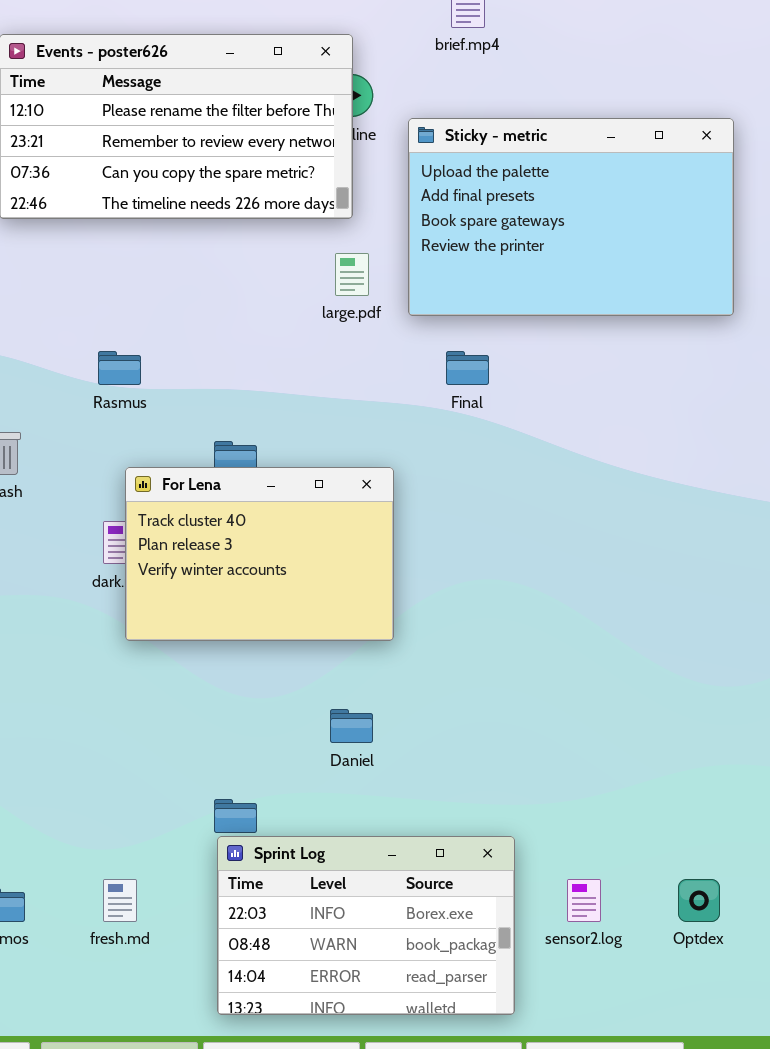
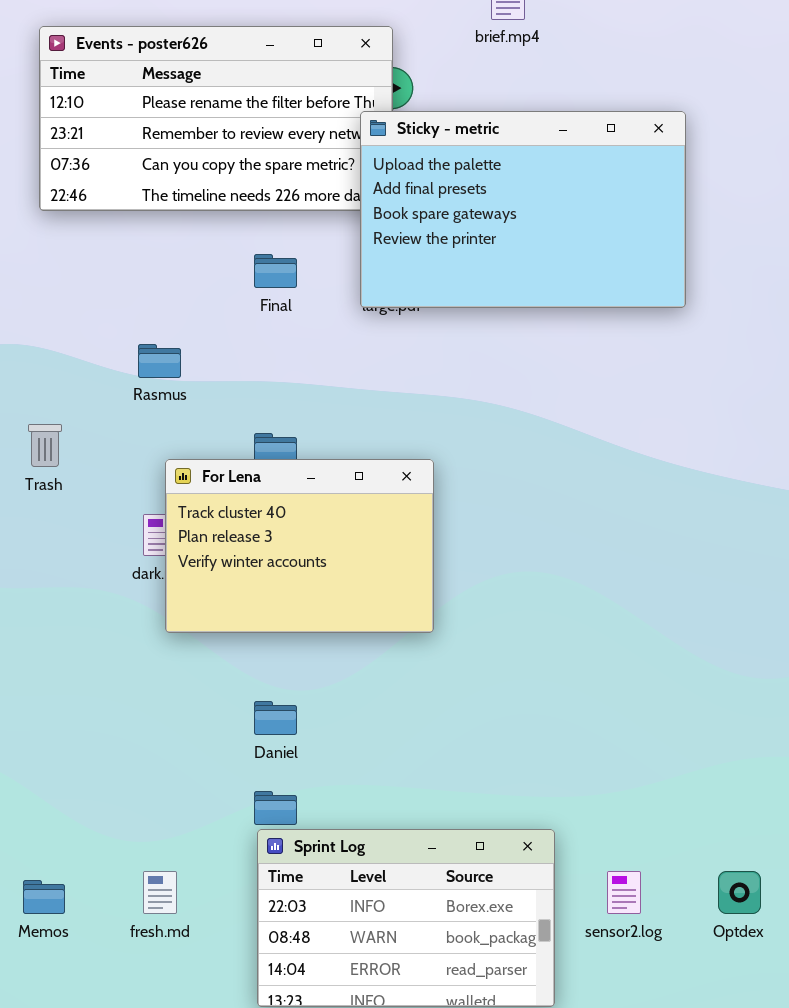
Sticky - metric: [408,118,734,316] -> [360,111,686,308], moved
Final: [446,351,489,385] -> [254,254,297,288], moved
Daniel: [330,709,373,743] -> [254,701,297,735], moved

